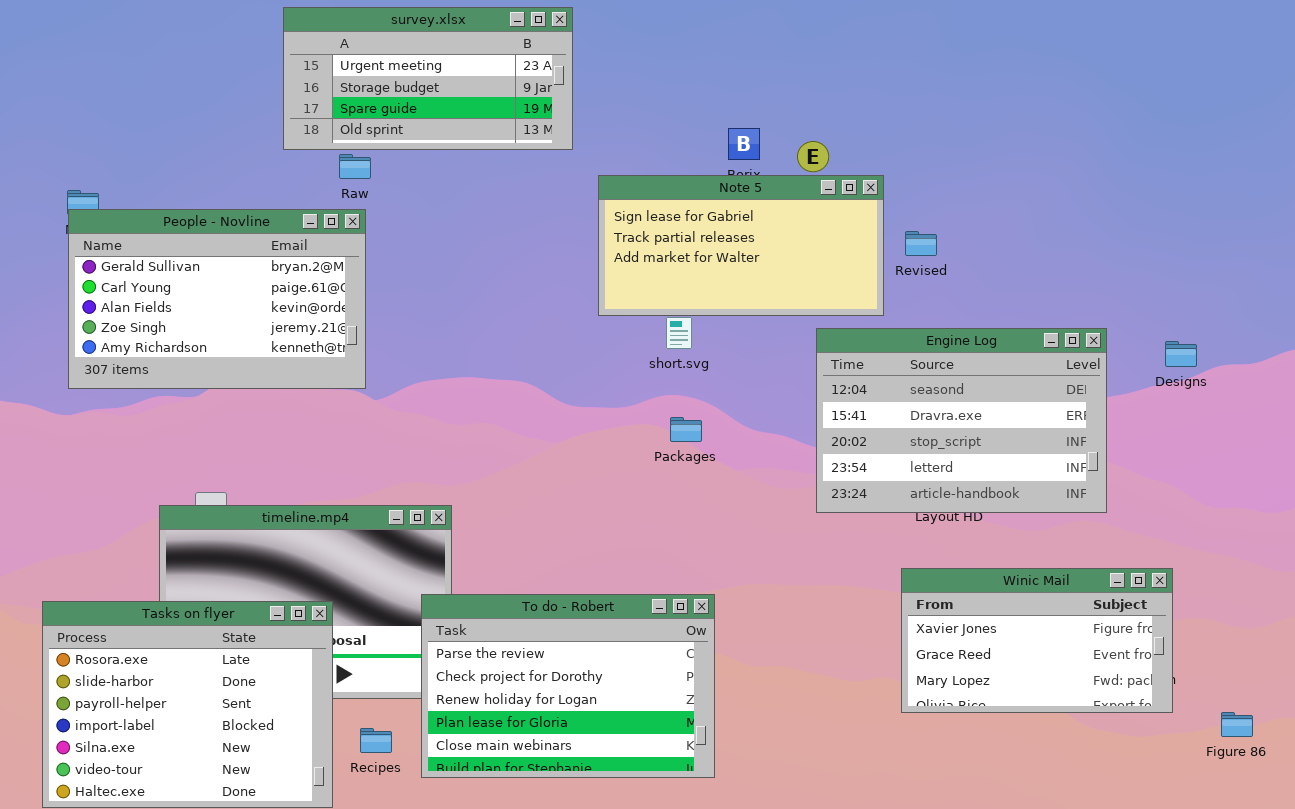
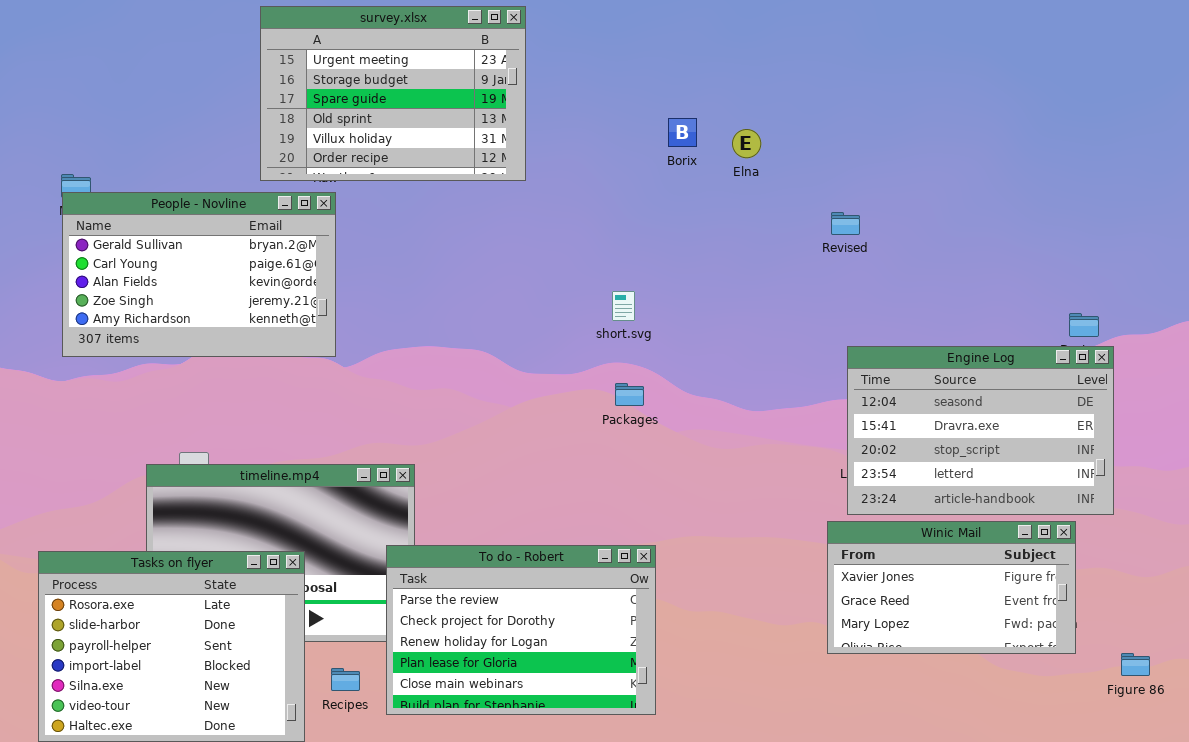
survey.xlsx: [283,7,573,150] -> [260,6,526,181], resized
Note 5: [598,175,884,316] -> none, closed
Engine Log: [816,328,1107,513] -> [847,346,1114,515], moved

